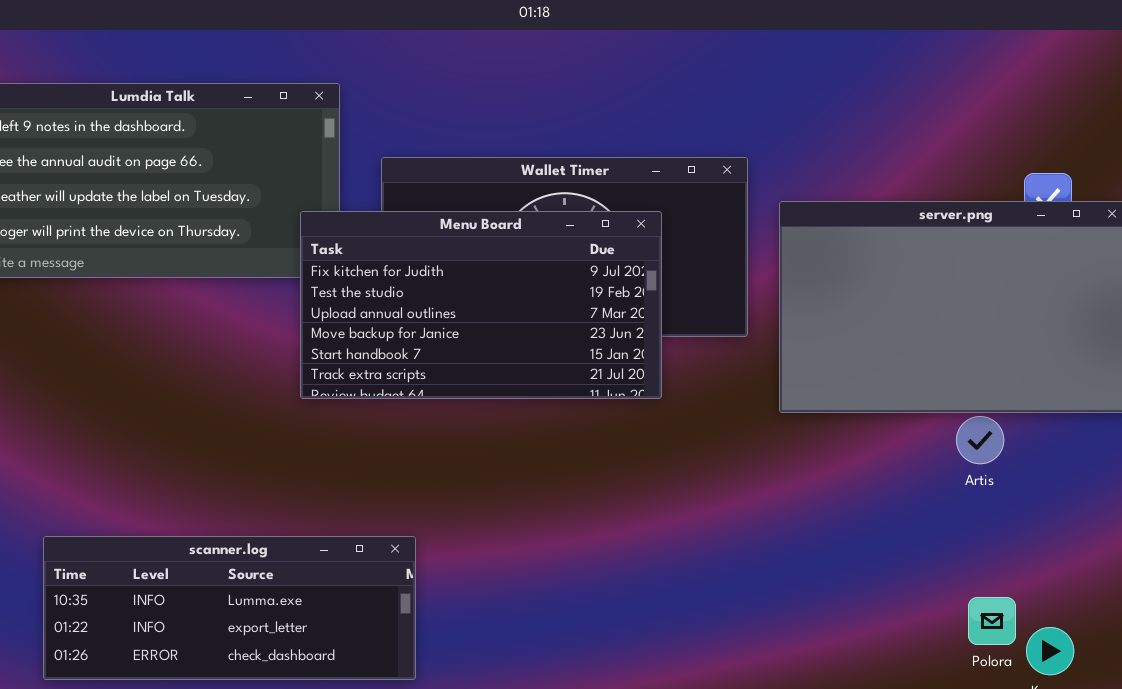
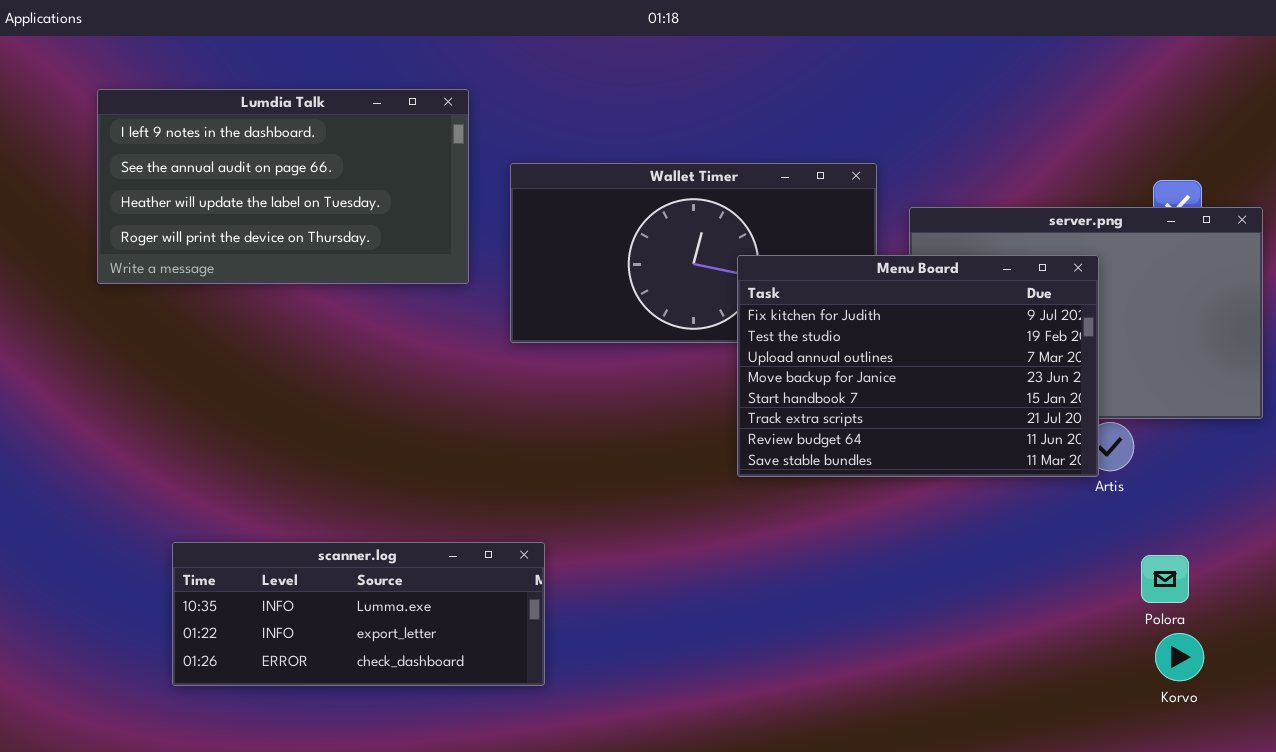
Menu Board: [300,211,662,399] -> [737,255,1099,477], moved, resized
Polora: [968,597,1016,645] -> [1141,555,1189,603], moved

